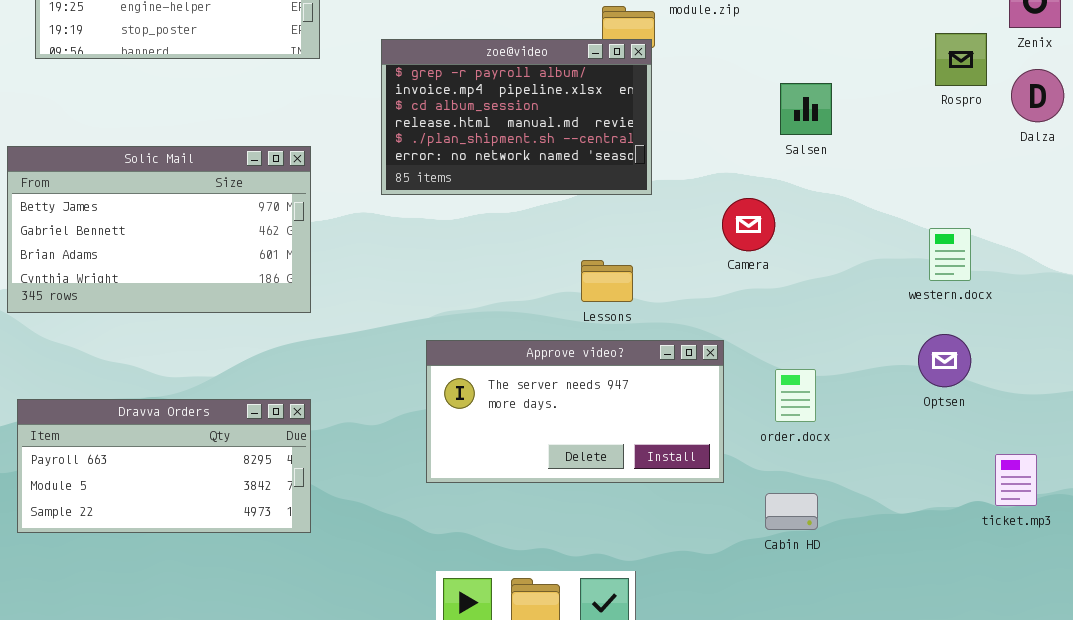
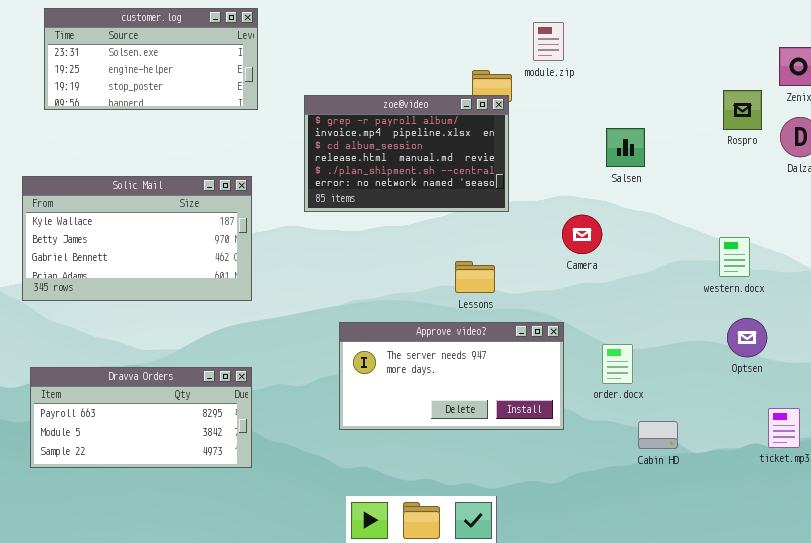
Solic Mail: [7,146,311,313] -> [22,176,252,301], scrolled up 1 row
Optsen: [918,334,971,387] -> [727,318,767,357], moved
Cabin HD: [765,493,818,530] -> [638,421,678,449], moved

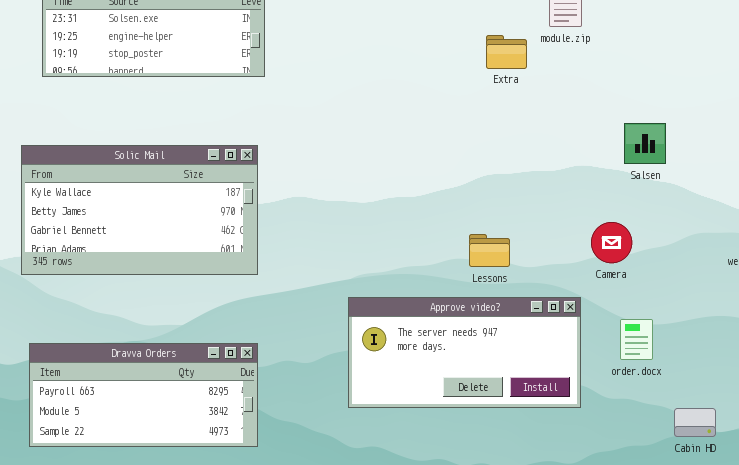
zoe@video: [304,95,509,212] -> none, closed
Salsen: [606,128,645,167] -> [624,123,666,164], moved
Camera: [562,215,602,254] -> [591,222,632,263], moved
Cabin HD: [638,421,678,449] -> [674,408,716,437], moved

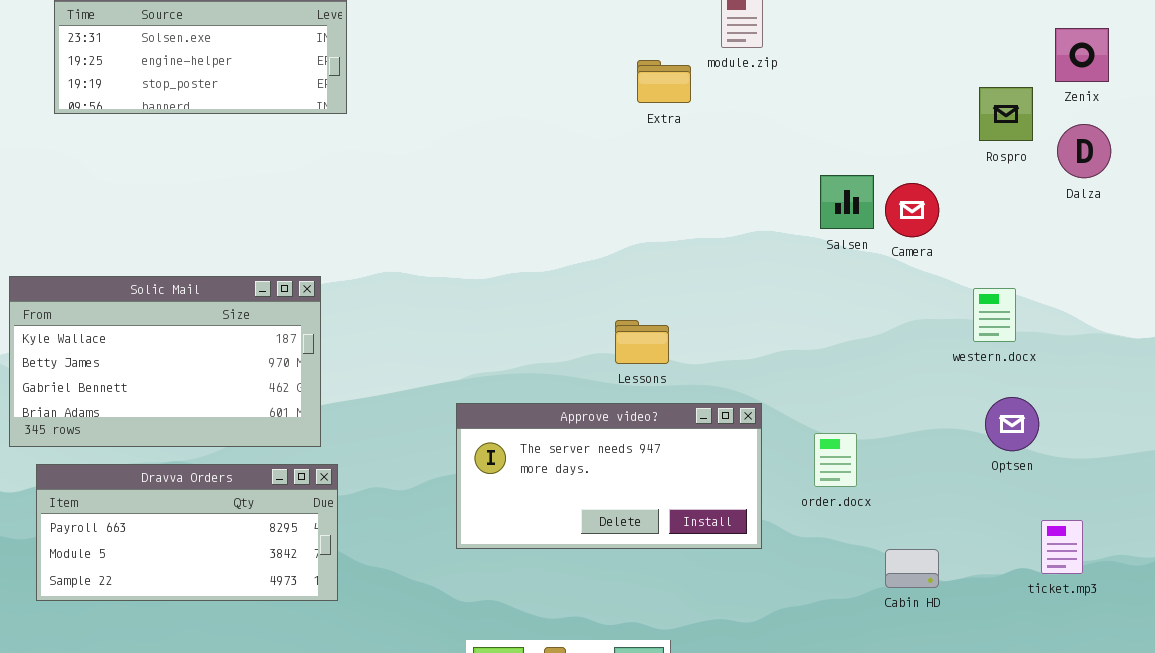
Solic Mail: [21,145,258,275] -> [9,276,321,447], moved
Camera: [591,222,632,263] -> [885,183,939,237], moved

